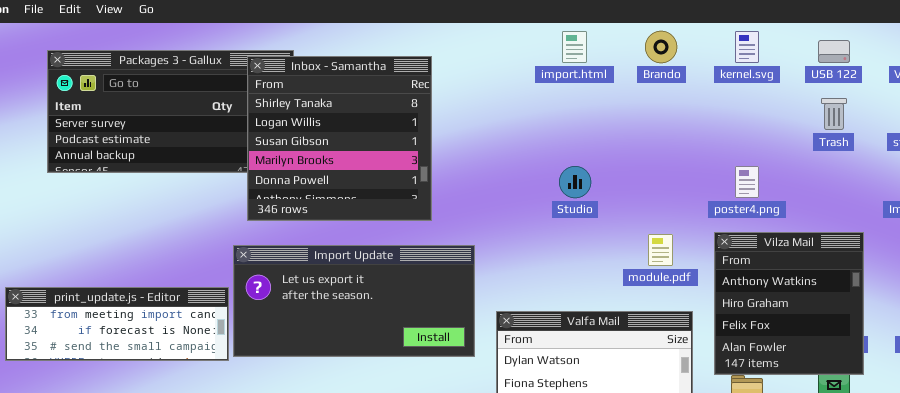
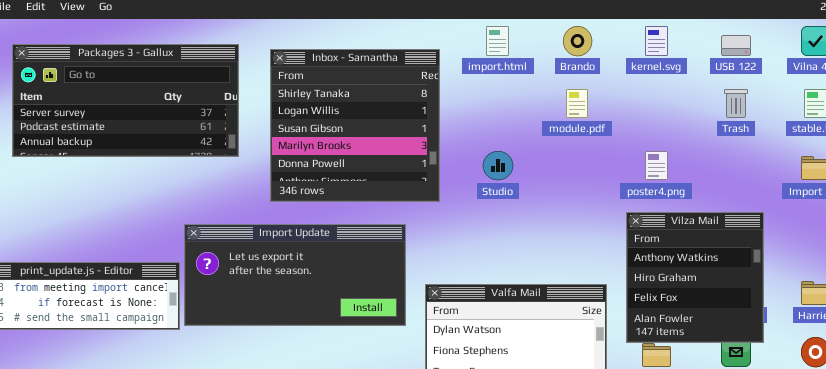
Inbox - Samantha: [247,56,432,221] -> [270,49,440,202], moved
module.pdf: [648,234,673,266] -> [566,89,588,118], moved

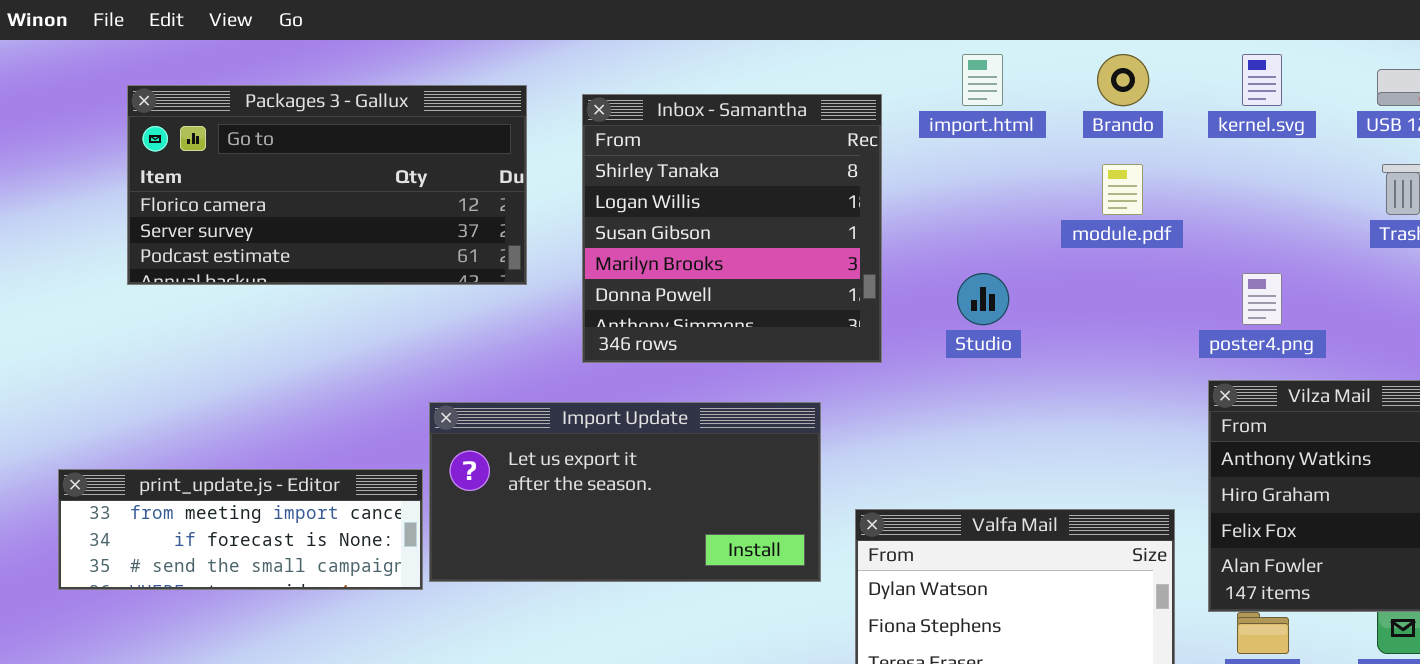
Packages 3 - Gallux: [12,44,239,157] -> [127,85,527,285], scrolled up 1 row

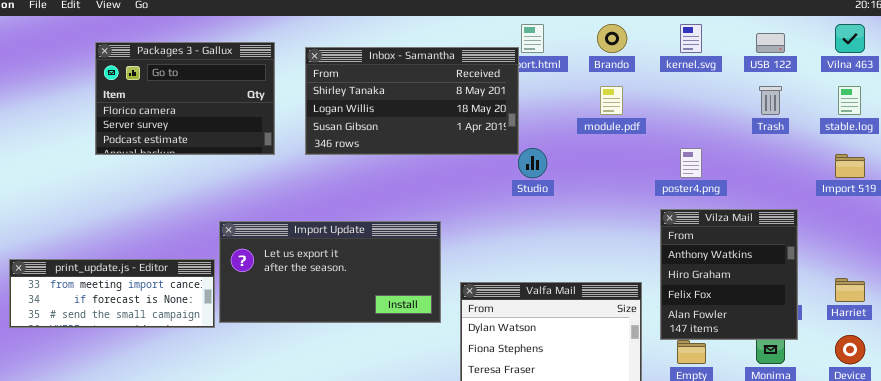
Packages 3 - Gallux: [127,85,527,285] -> [95,42,275,155], resized
Inbox - Samantha: [582,94,882,363] -> [305,47,519,155], resized

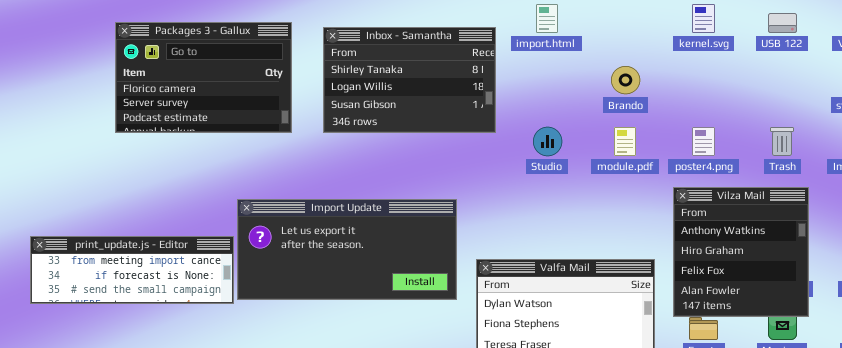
Brando: [597,24,627,53] -> [611,66,640,94], moved
Inbox - Samantha: [305,47,519,155] -> [323,27,496,133], resized
module.pdf: [600,86,623,115] -> [614,127,636,156], moved
Trash: [759,86,782,115] -> [770,127,794,156], moved

